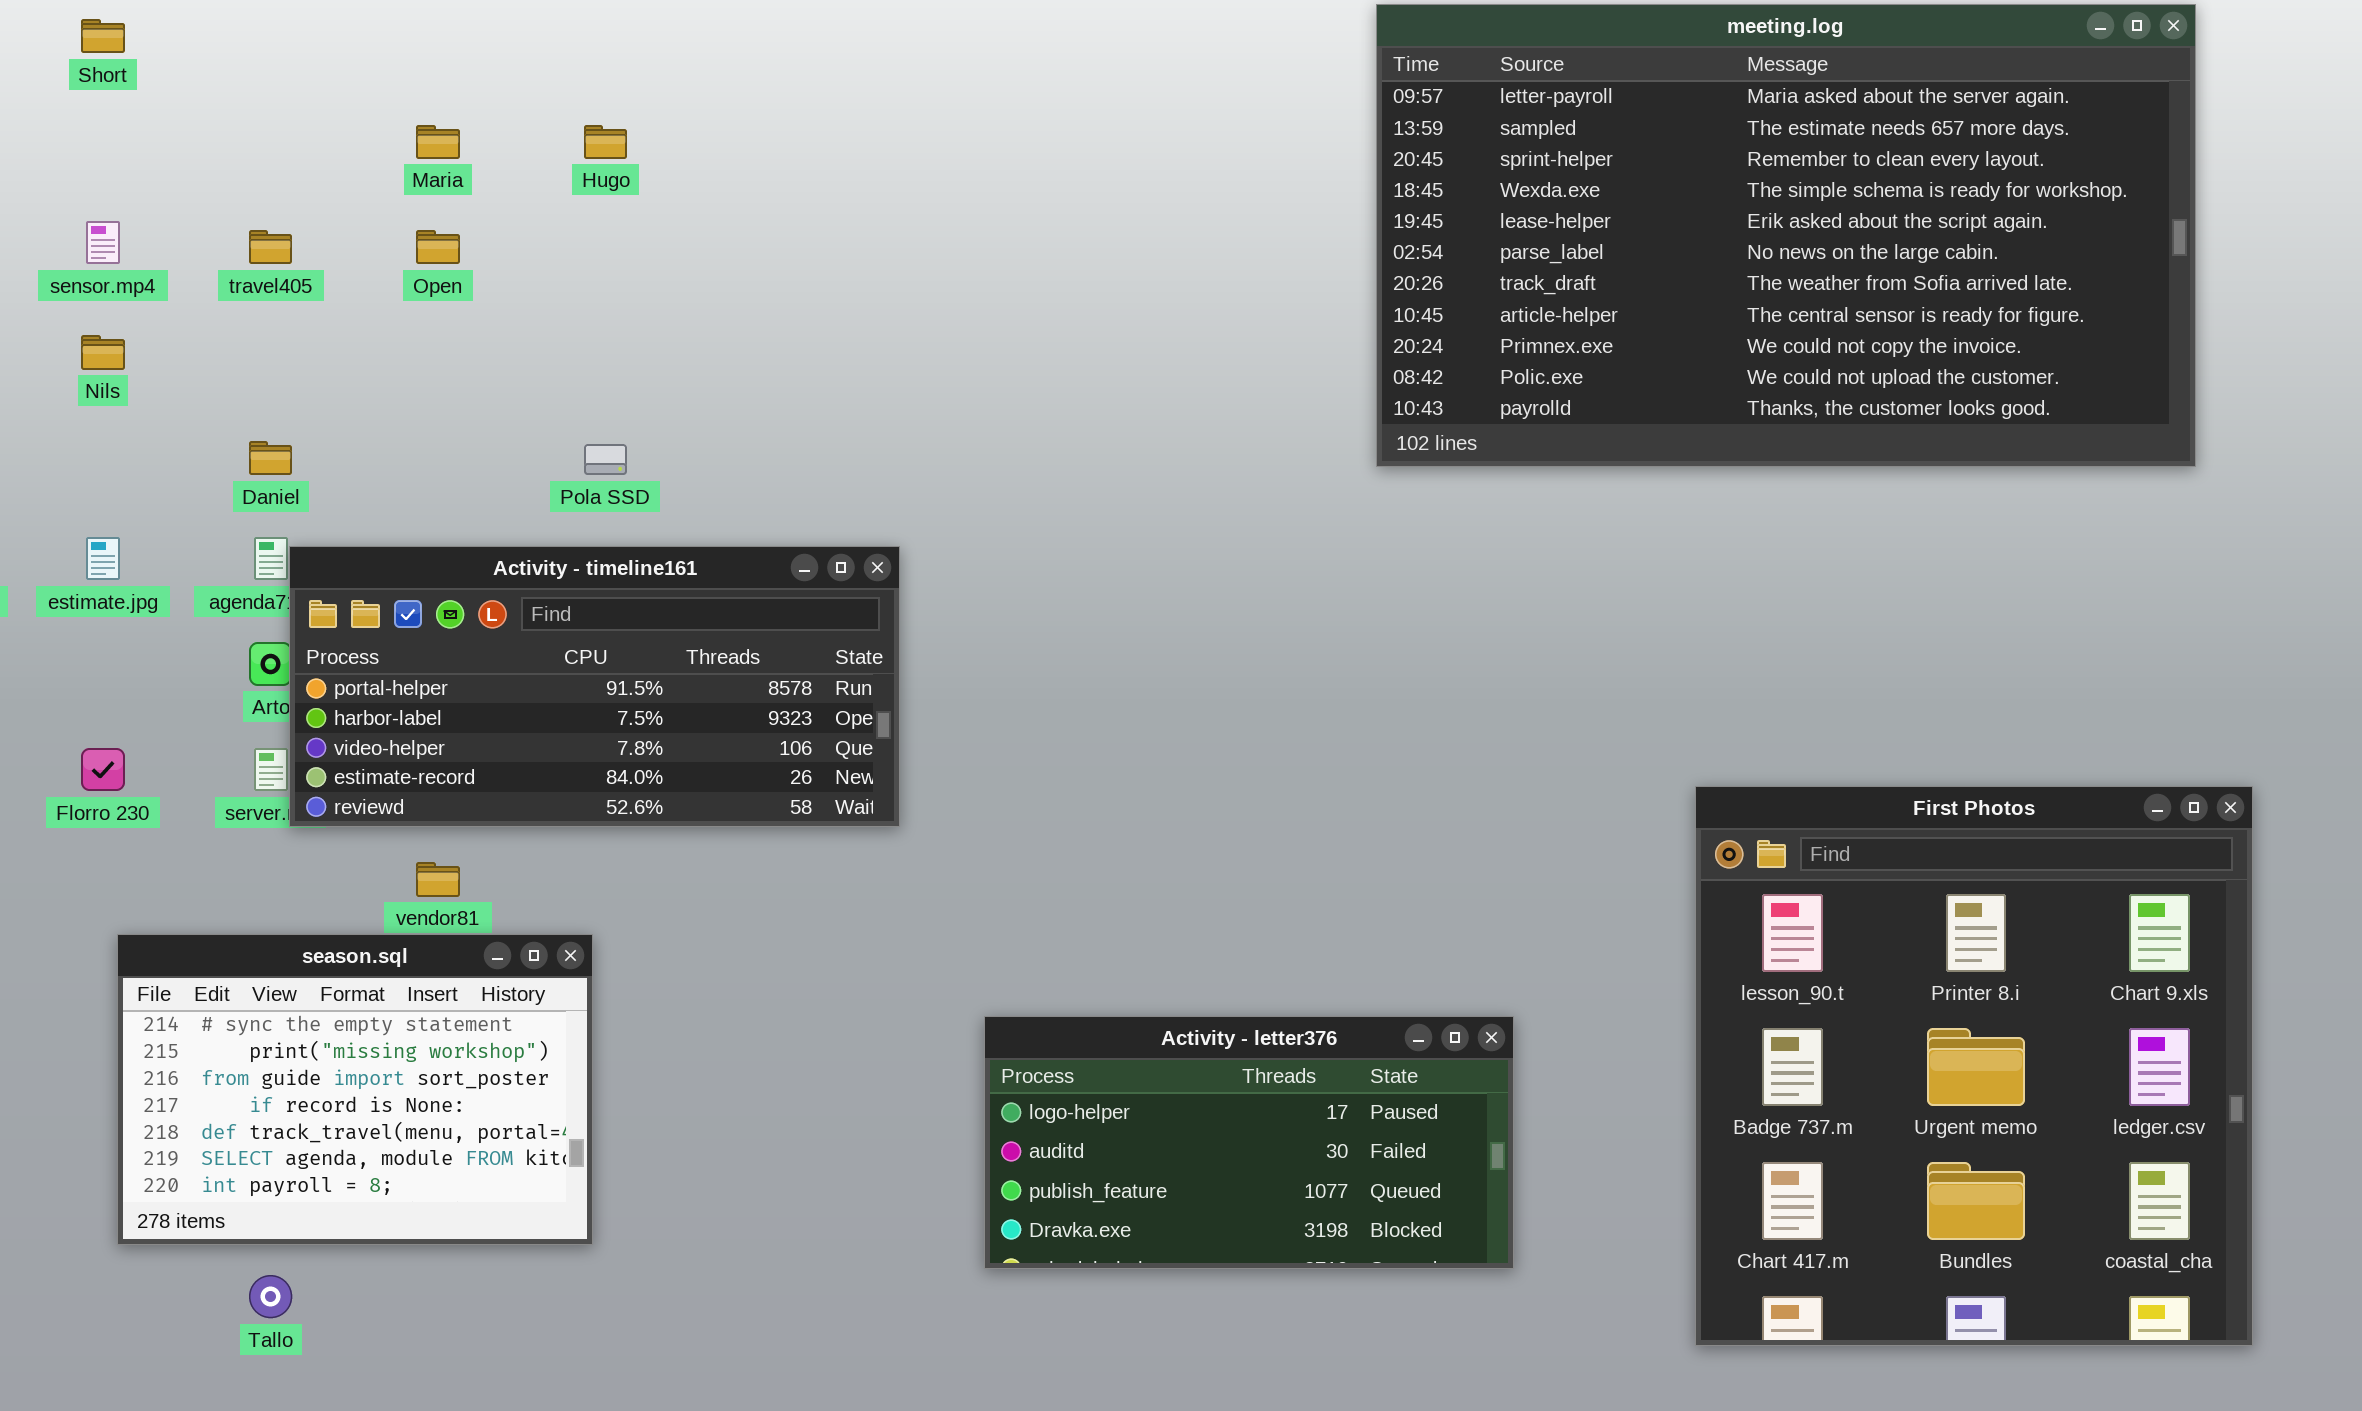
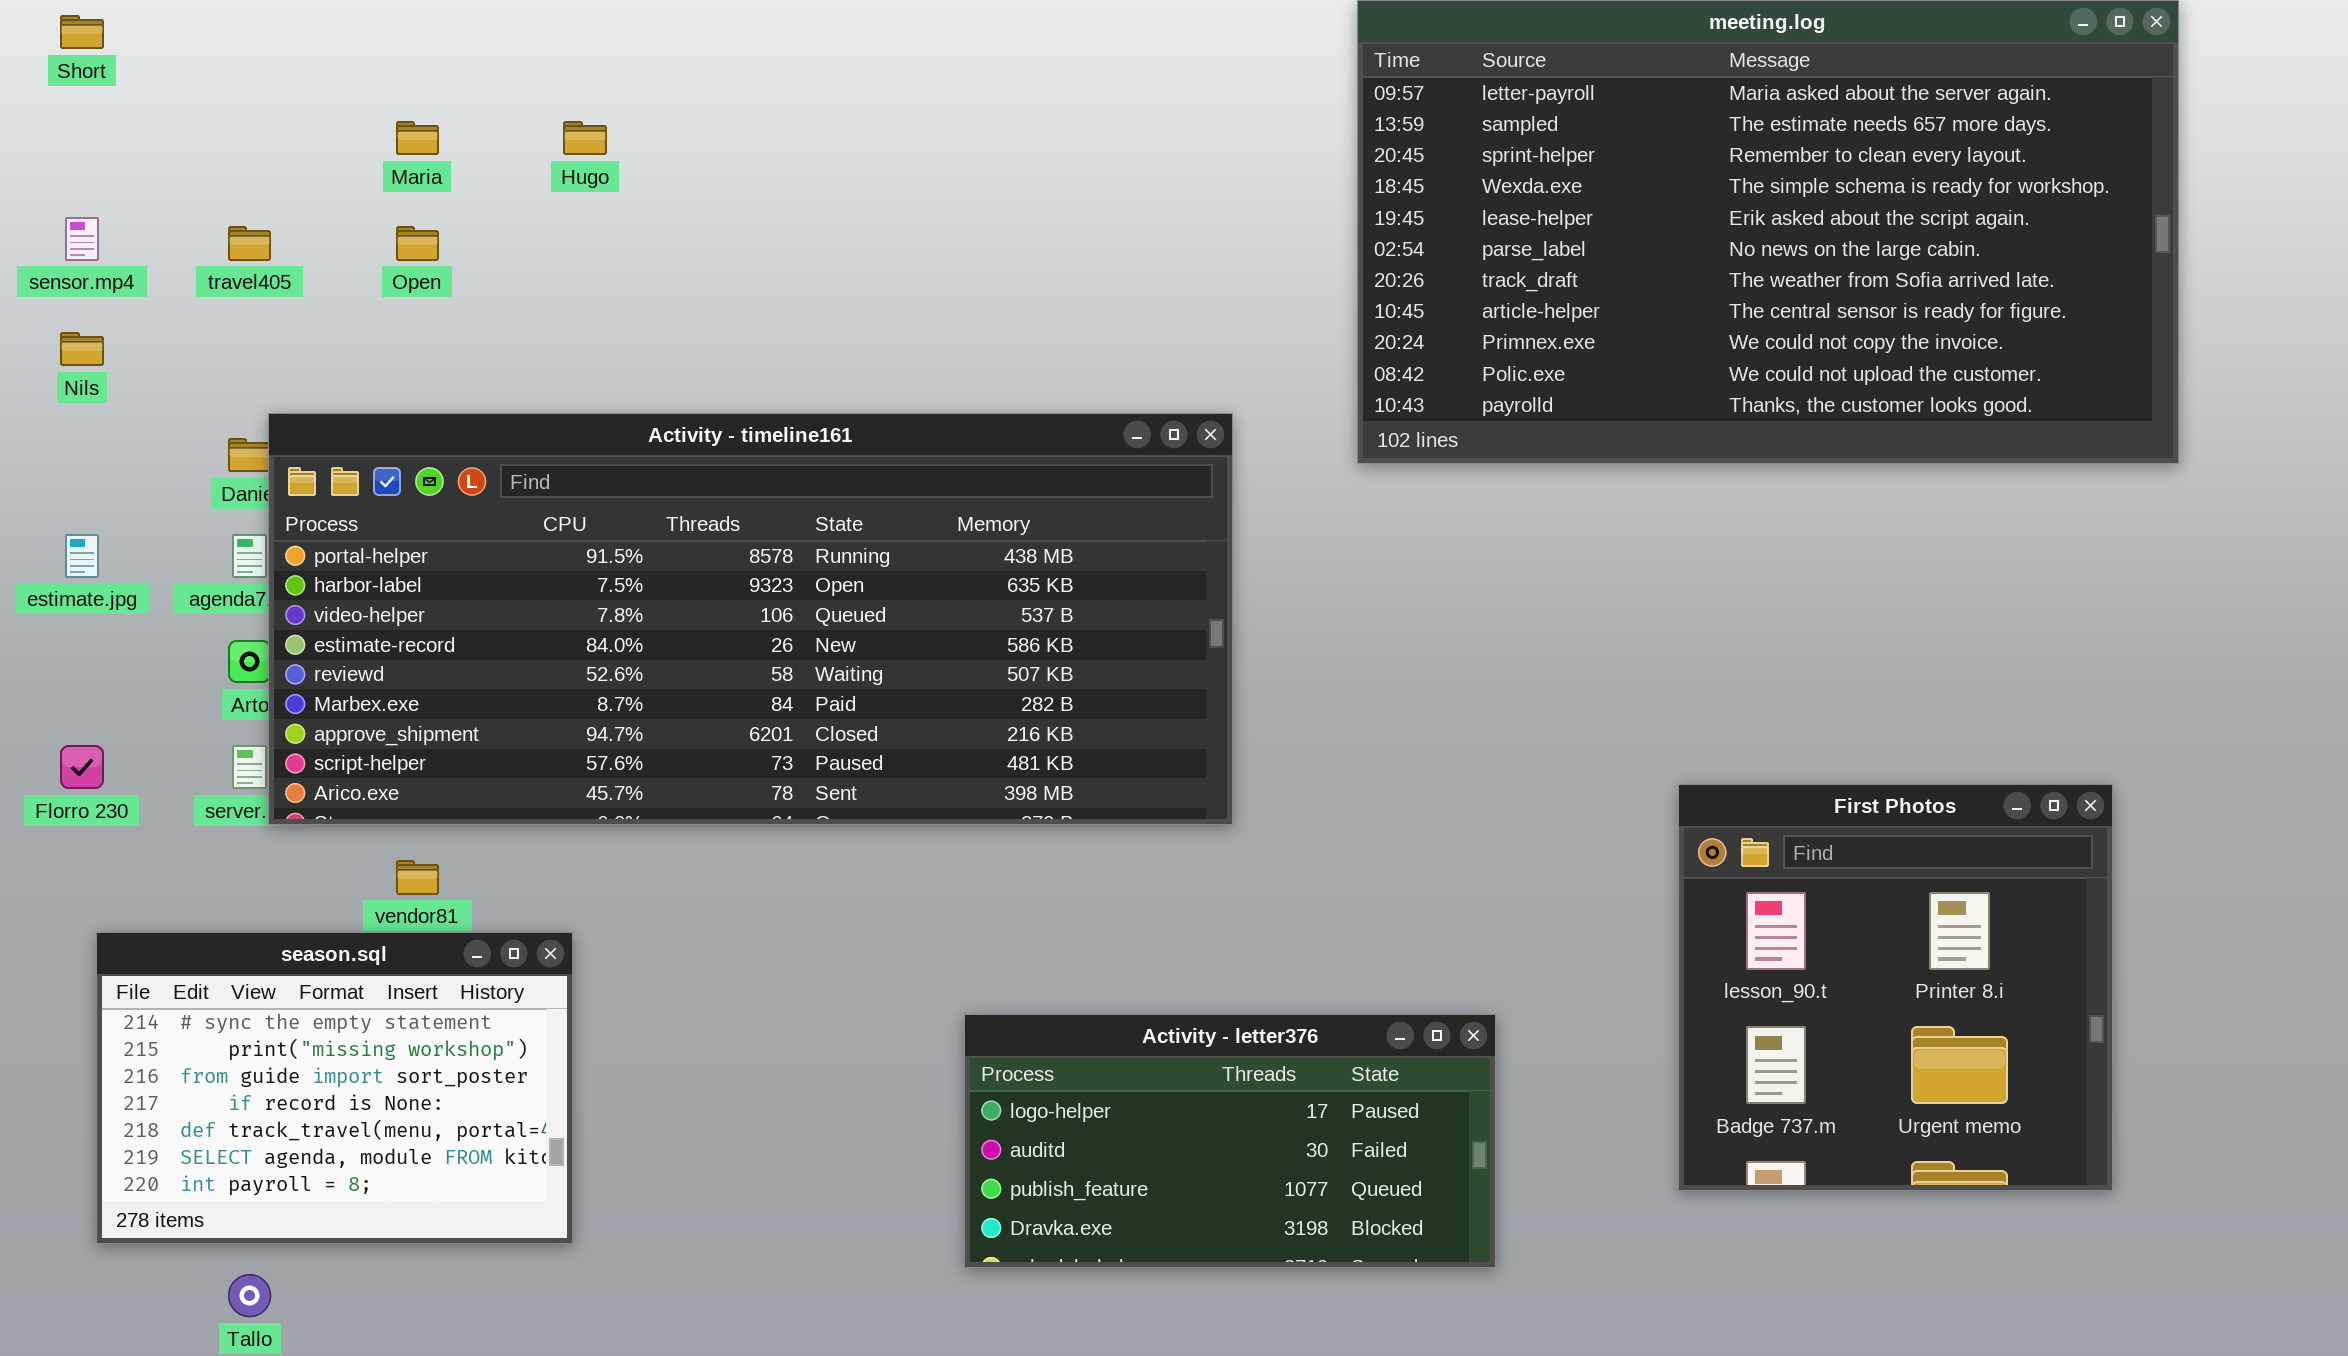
Activity - timeline161: [289,546,900,827] -> [268,413,1233,825], resized
First Photos: [1695,786,2253,1346] -> [1678,784,2113,1191], resized

